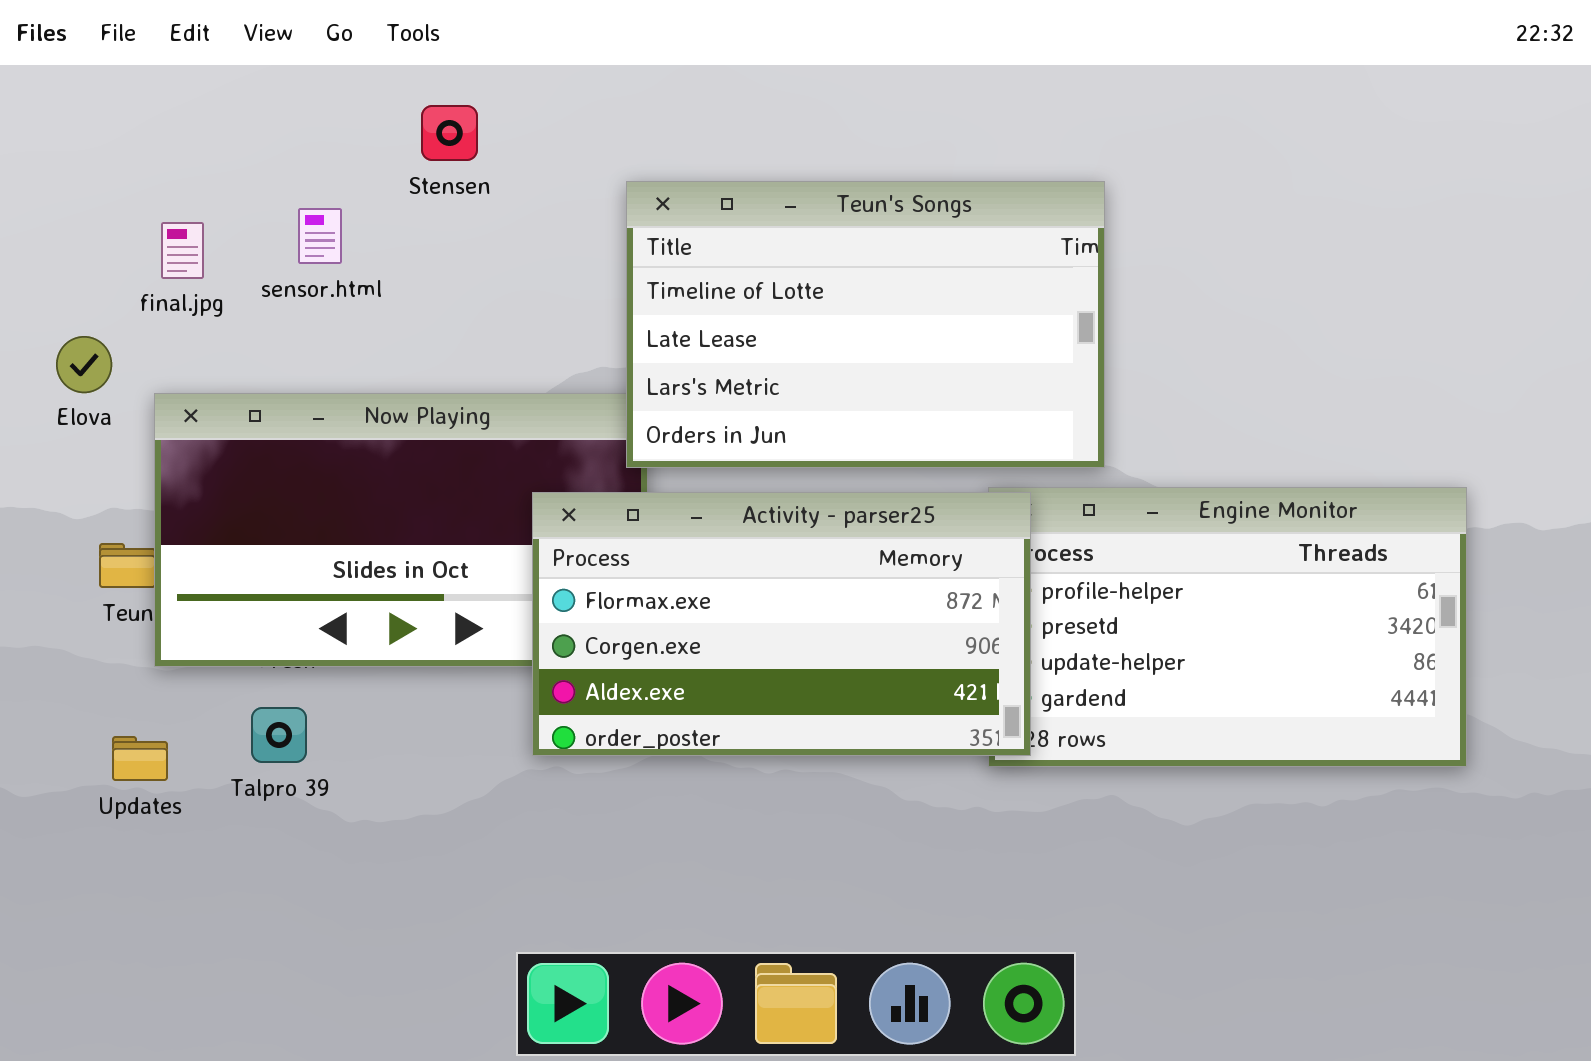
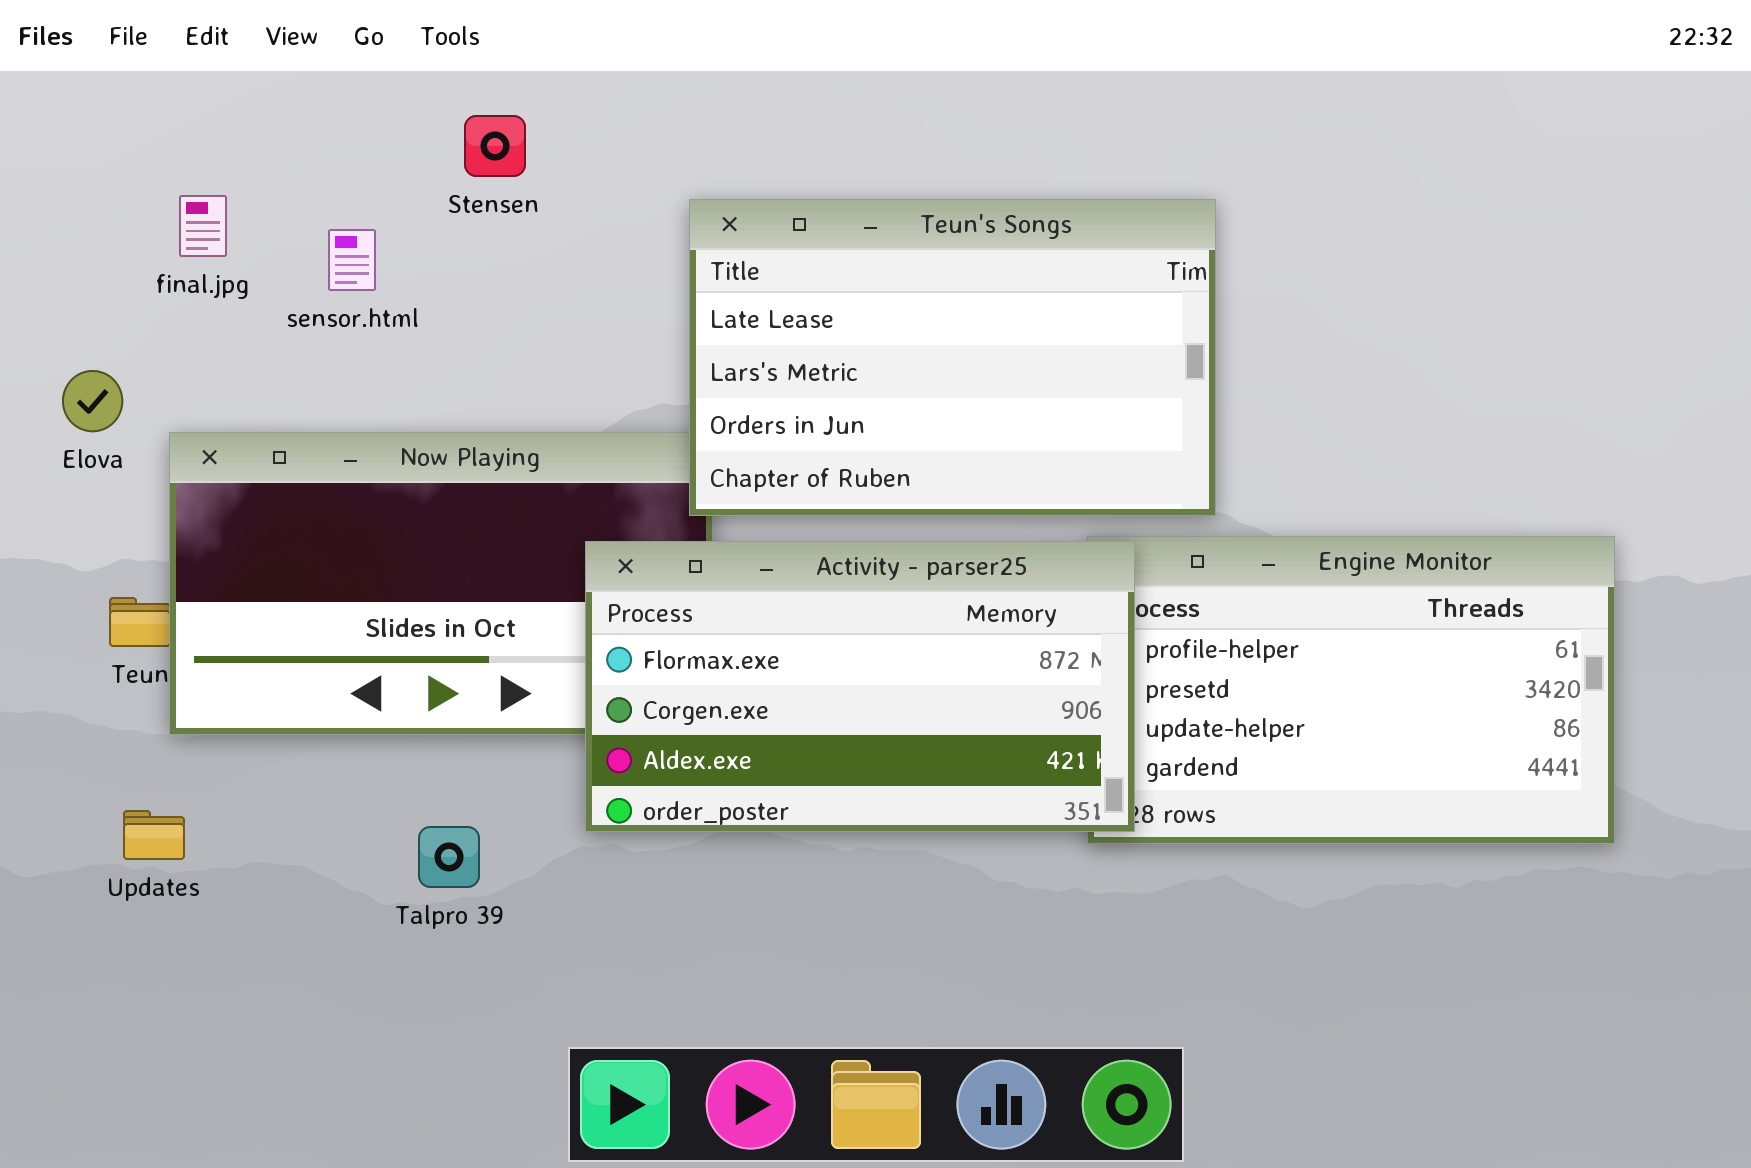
Teun's Songs: [626,181,1105,468] -> [689,199,1216,516], scrolled down 1 row
final.jpg: [161,222,204,279] -> [179,195,227,257], moved
Talpro 39: [251,707,307,763] -> [418,826,480,888], moved

